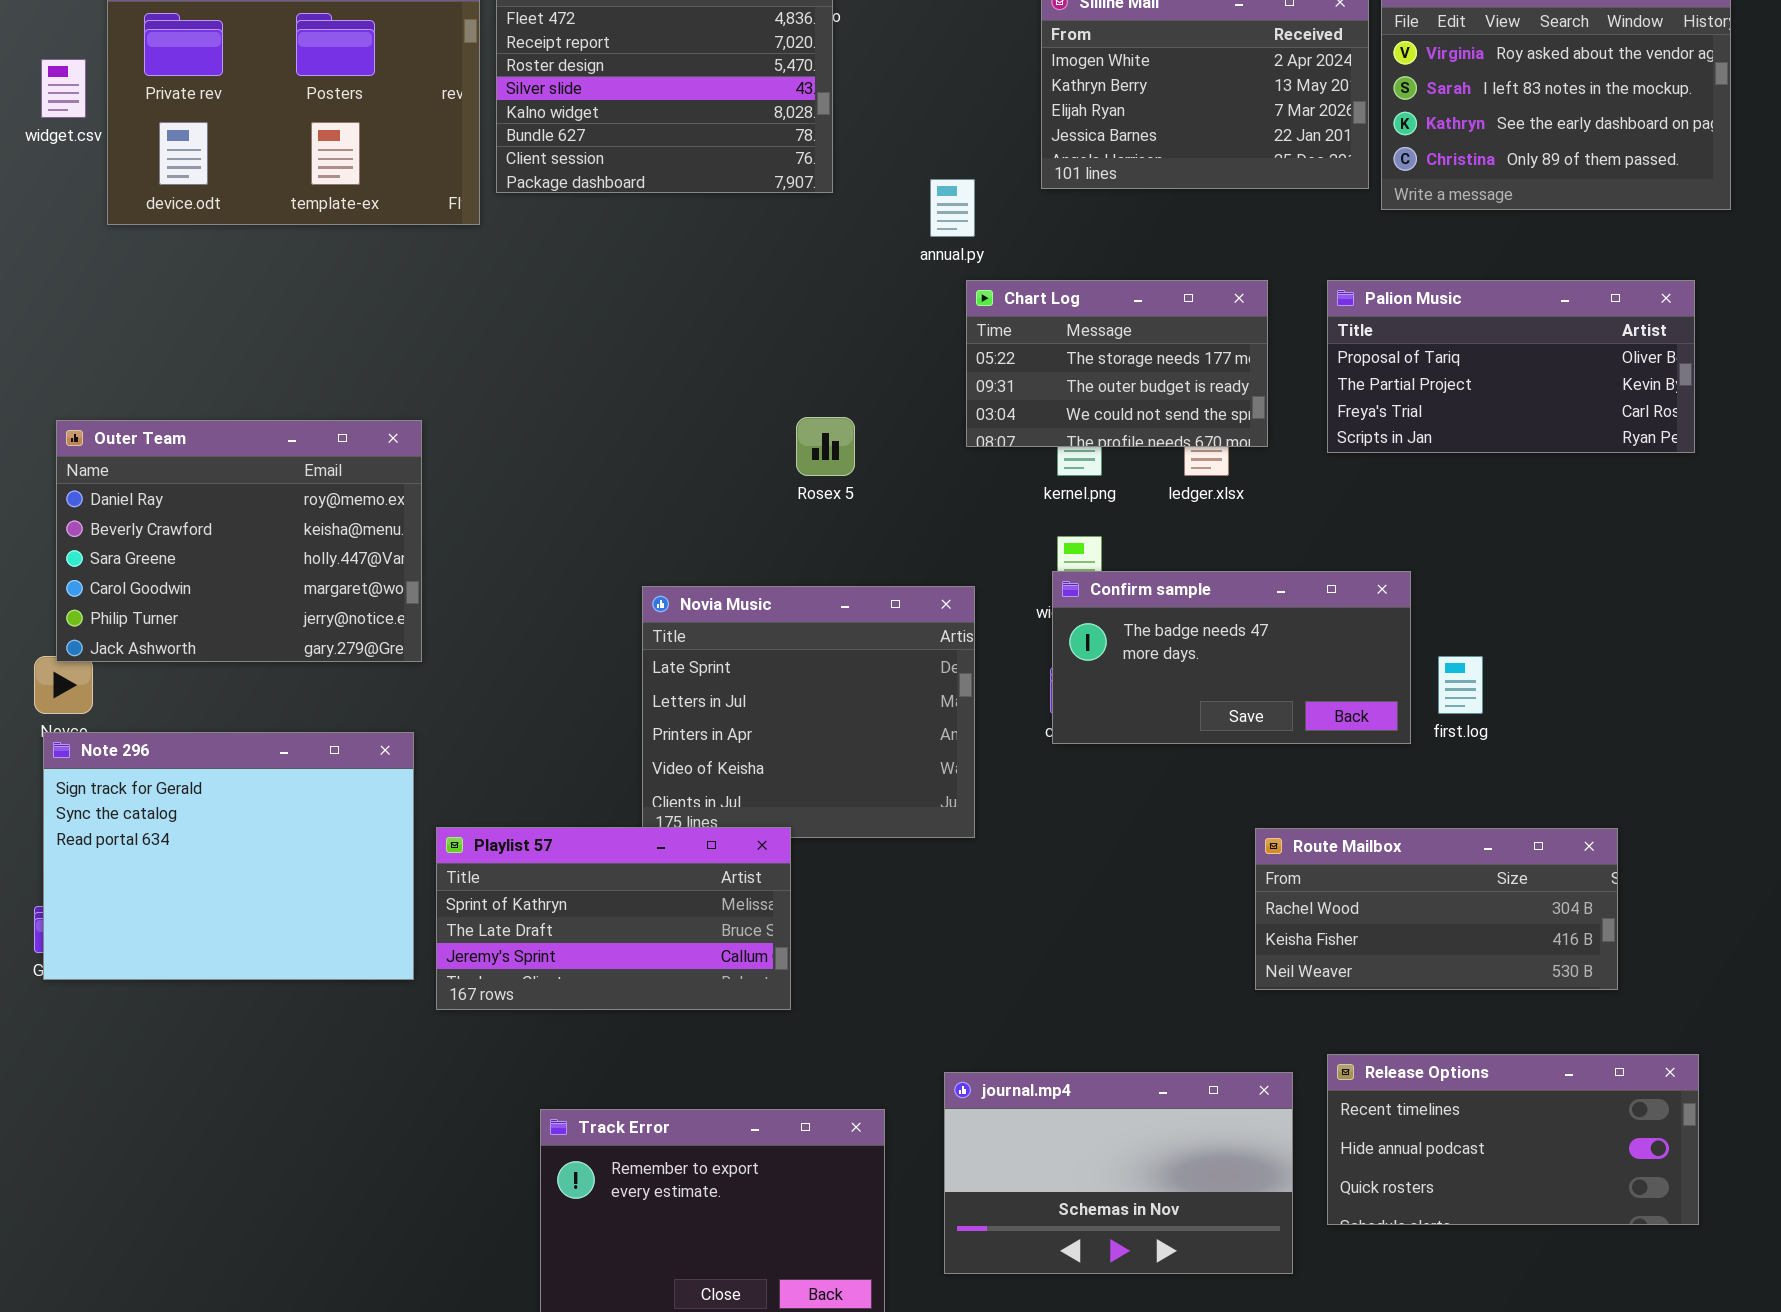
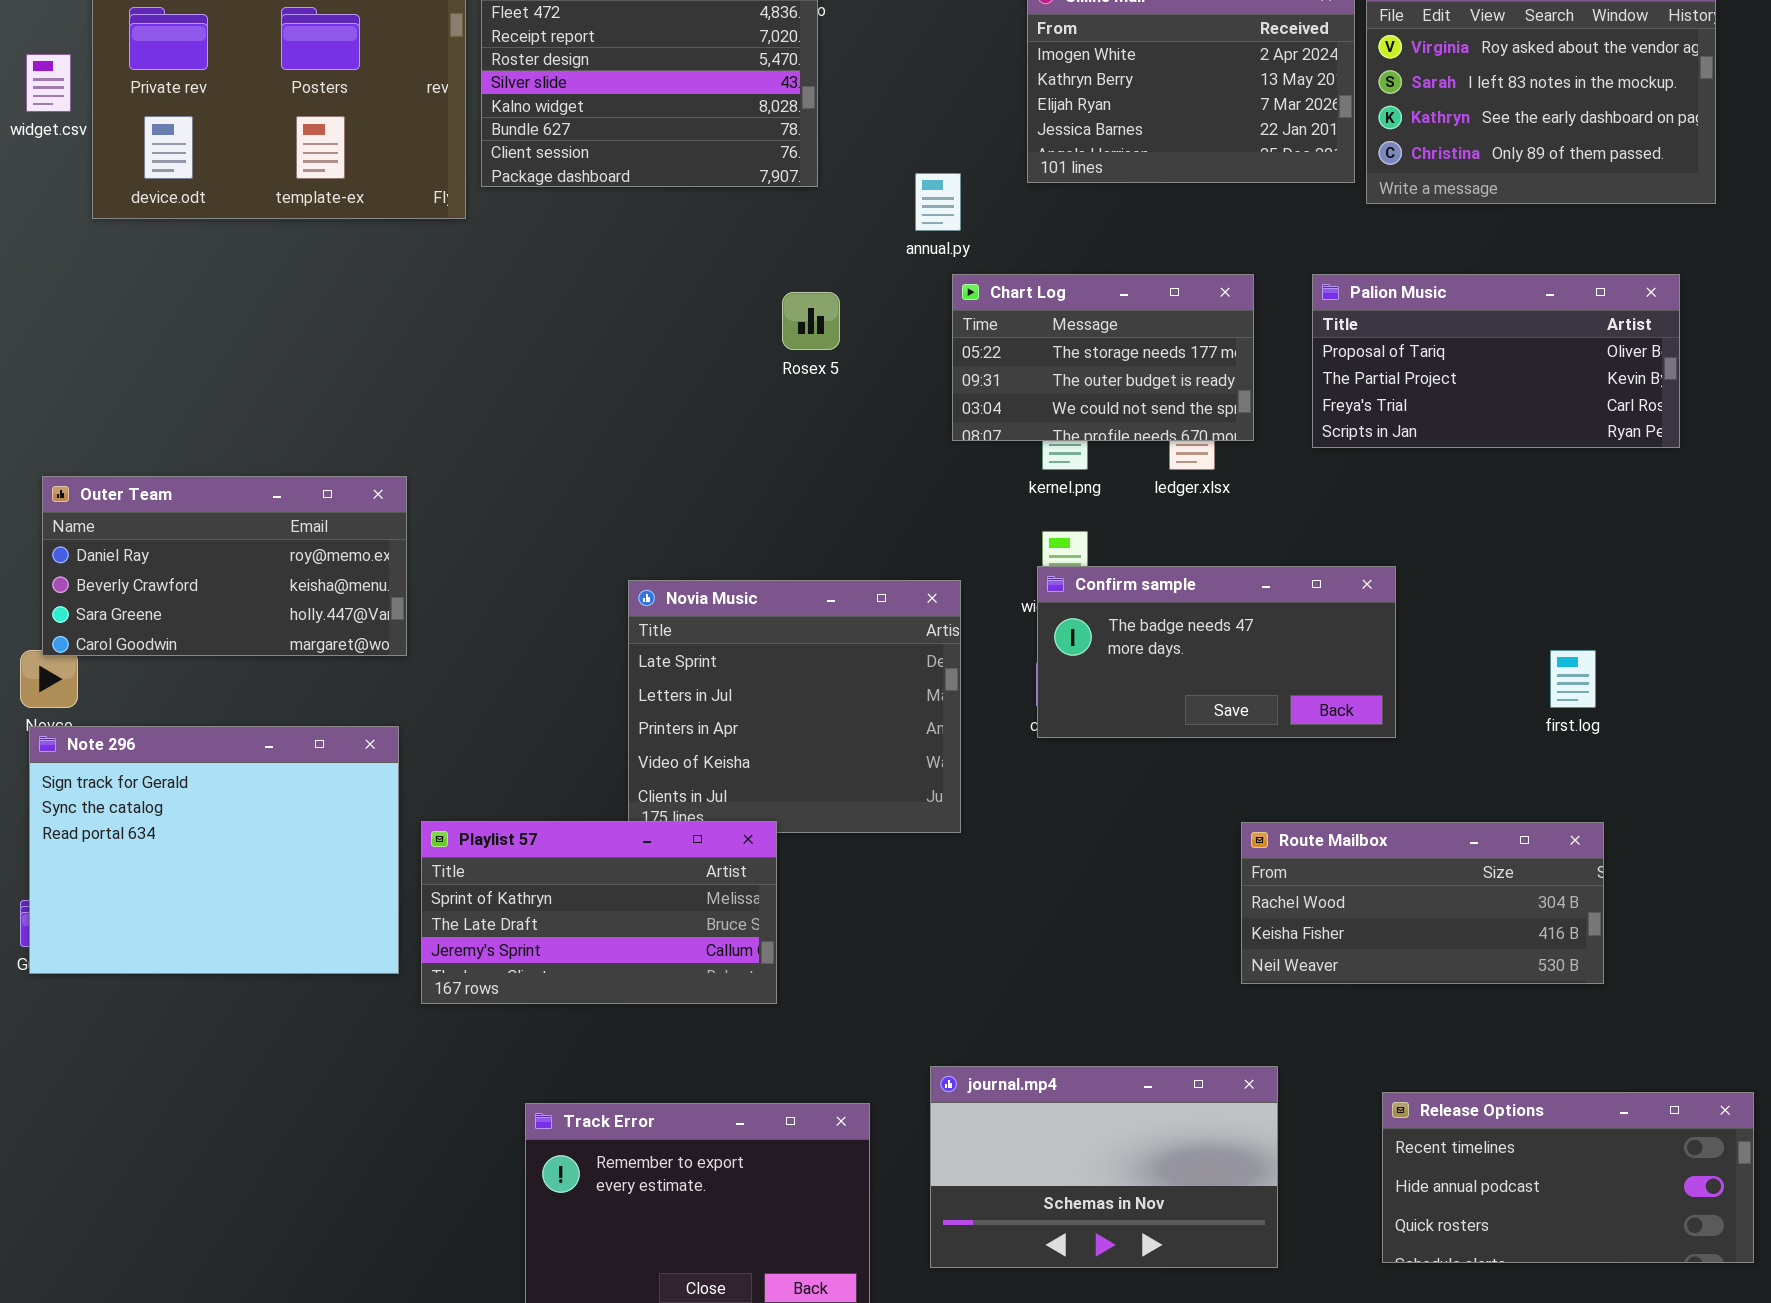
Rosex 5: [796,417,855,476] -> [782,292,840,350], moved
Outer Team: [56,420,422,662] -> [42,476,407,656], resized
first.log: [1438,656,1483,714] -> [1550,650,1596,708], moved
Release Options: [1327,1054,1699,1225] -> [1382,1092,1754,1263], moved

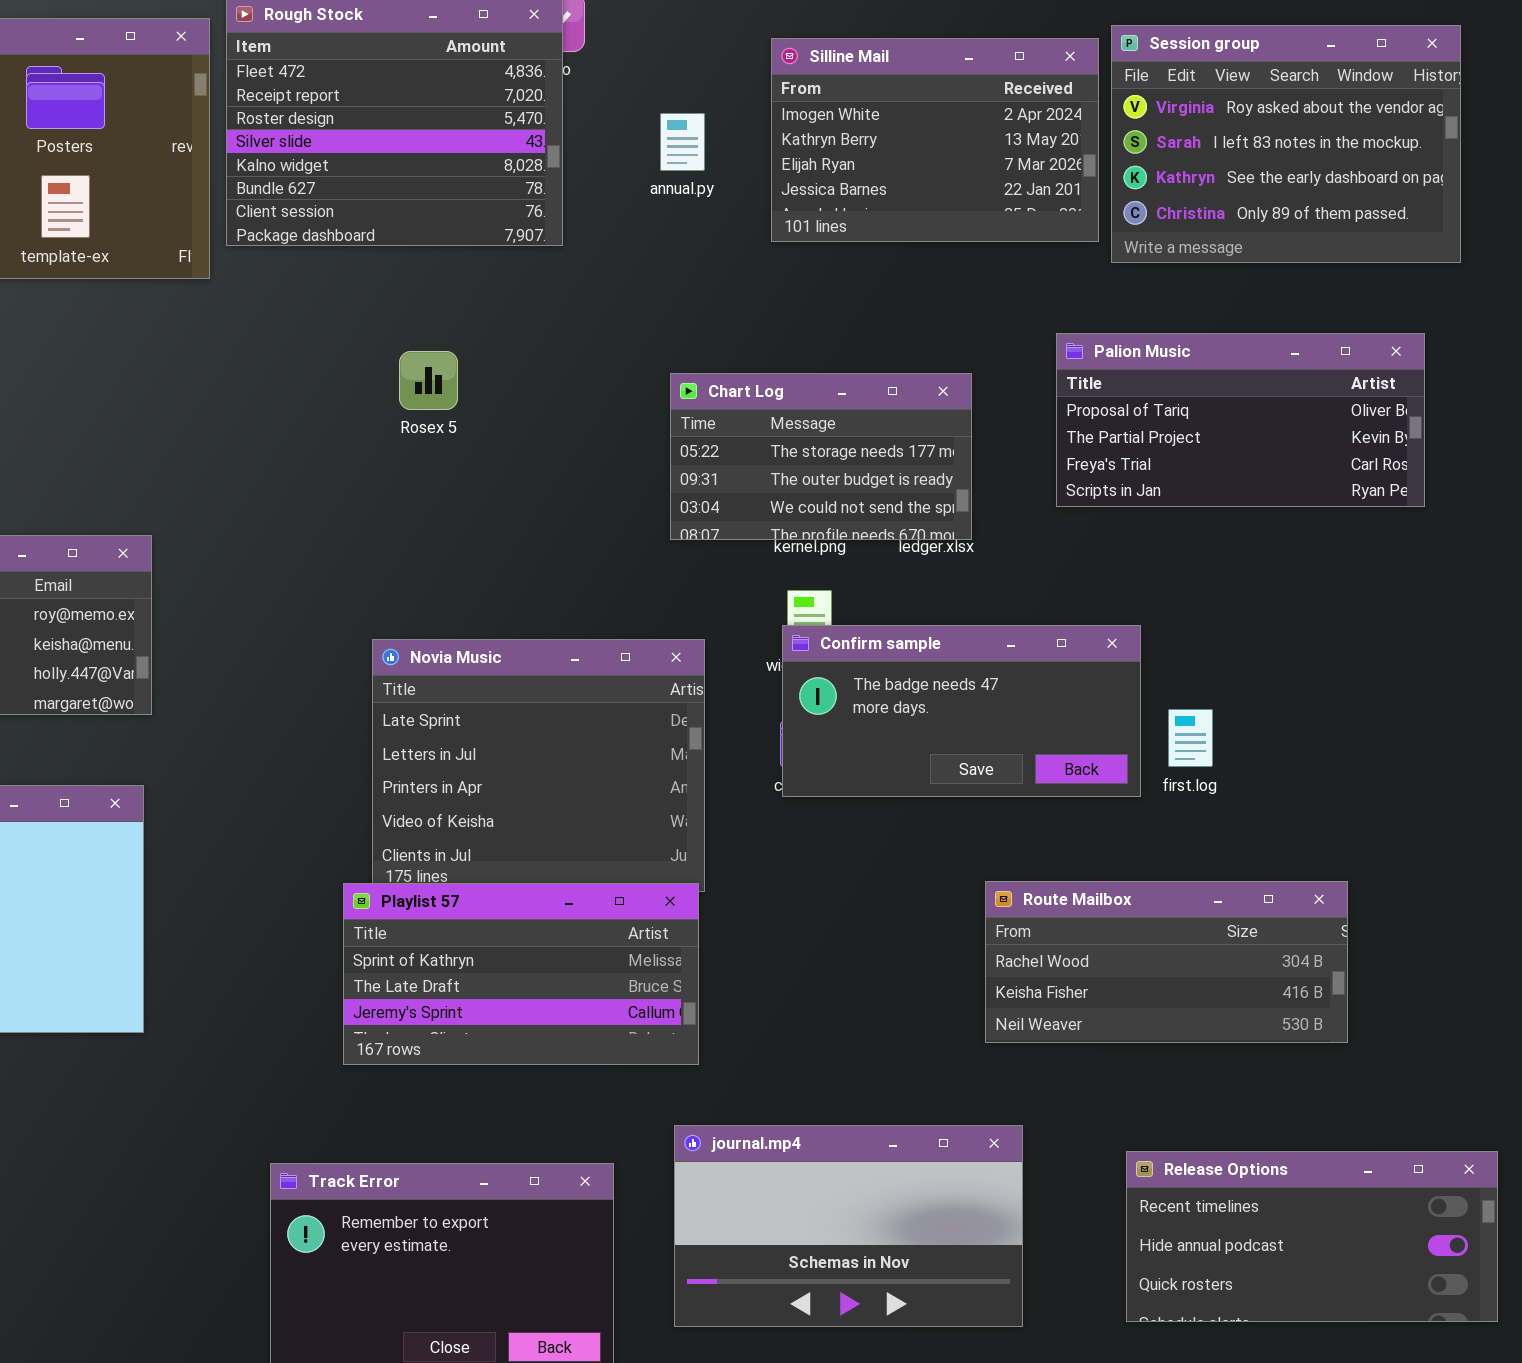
annual.py: [915,173,961,231] -> [660,113,705,171], moved
Chart Log: [952,274,1254,441] -> [670,373,972,540], moved
Rosex 5: [782,292,840,350] -> [399,351,458,410], moved
first.log: [1550,650,1596,708] -> [1168,709,1213,767], moved
Playlist 57: [421,821,777,1004] -> [343,883,699,1065], moved

